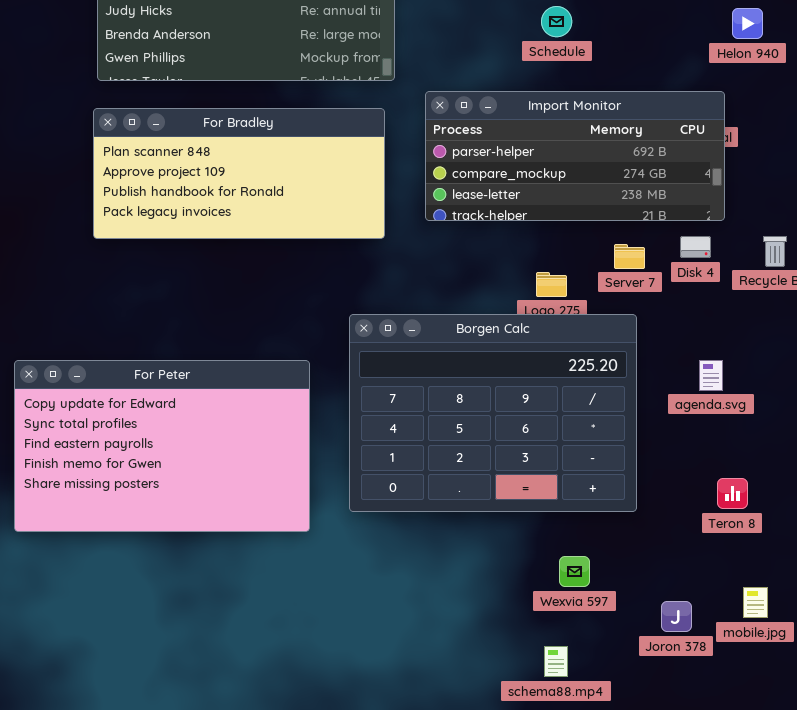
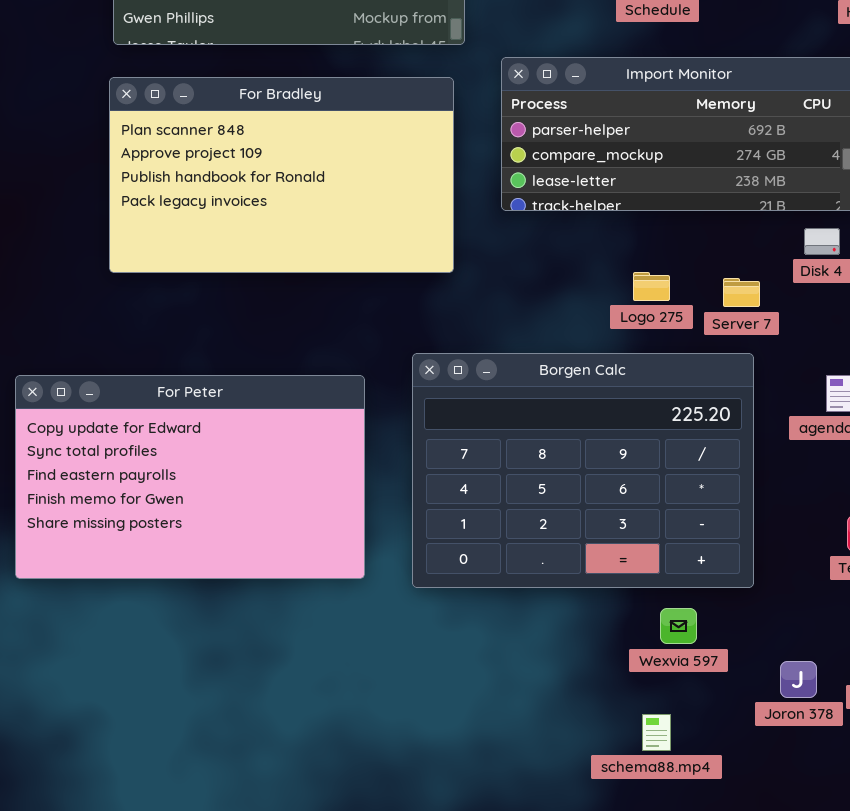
For Bradley: [93,108,385,239] -> [109,77,454,273], resized
Server 7: [614,244,645,269] -> [723,278,760,307], moved
Borgen Calc: [349,314,637,512] -> [412,353,754,588], moved

